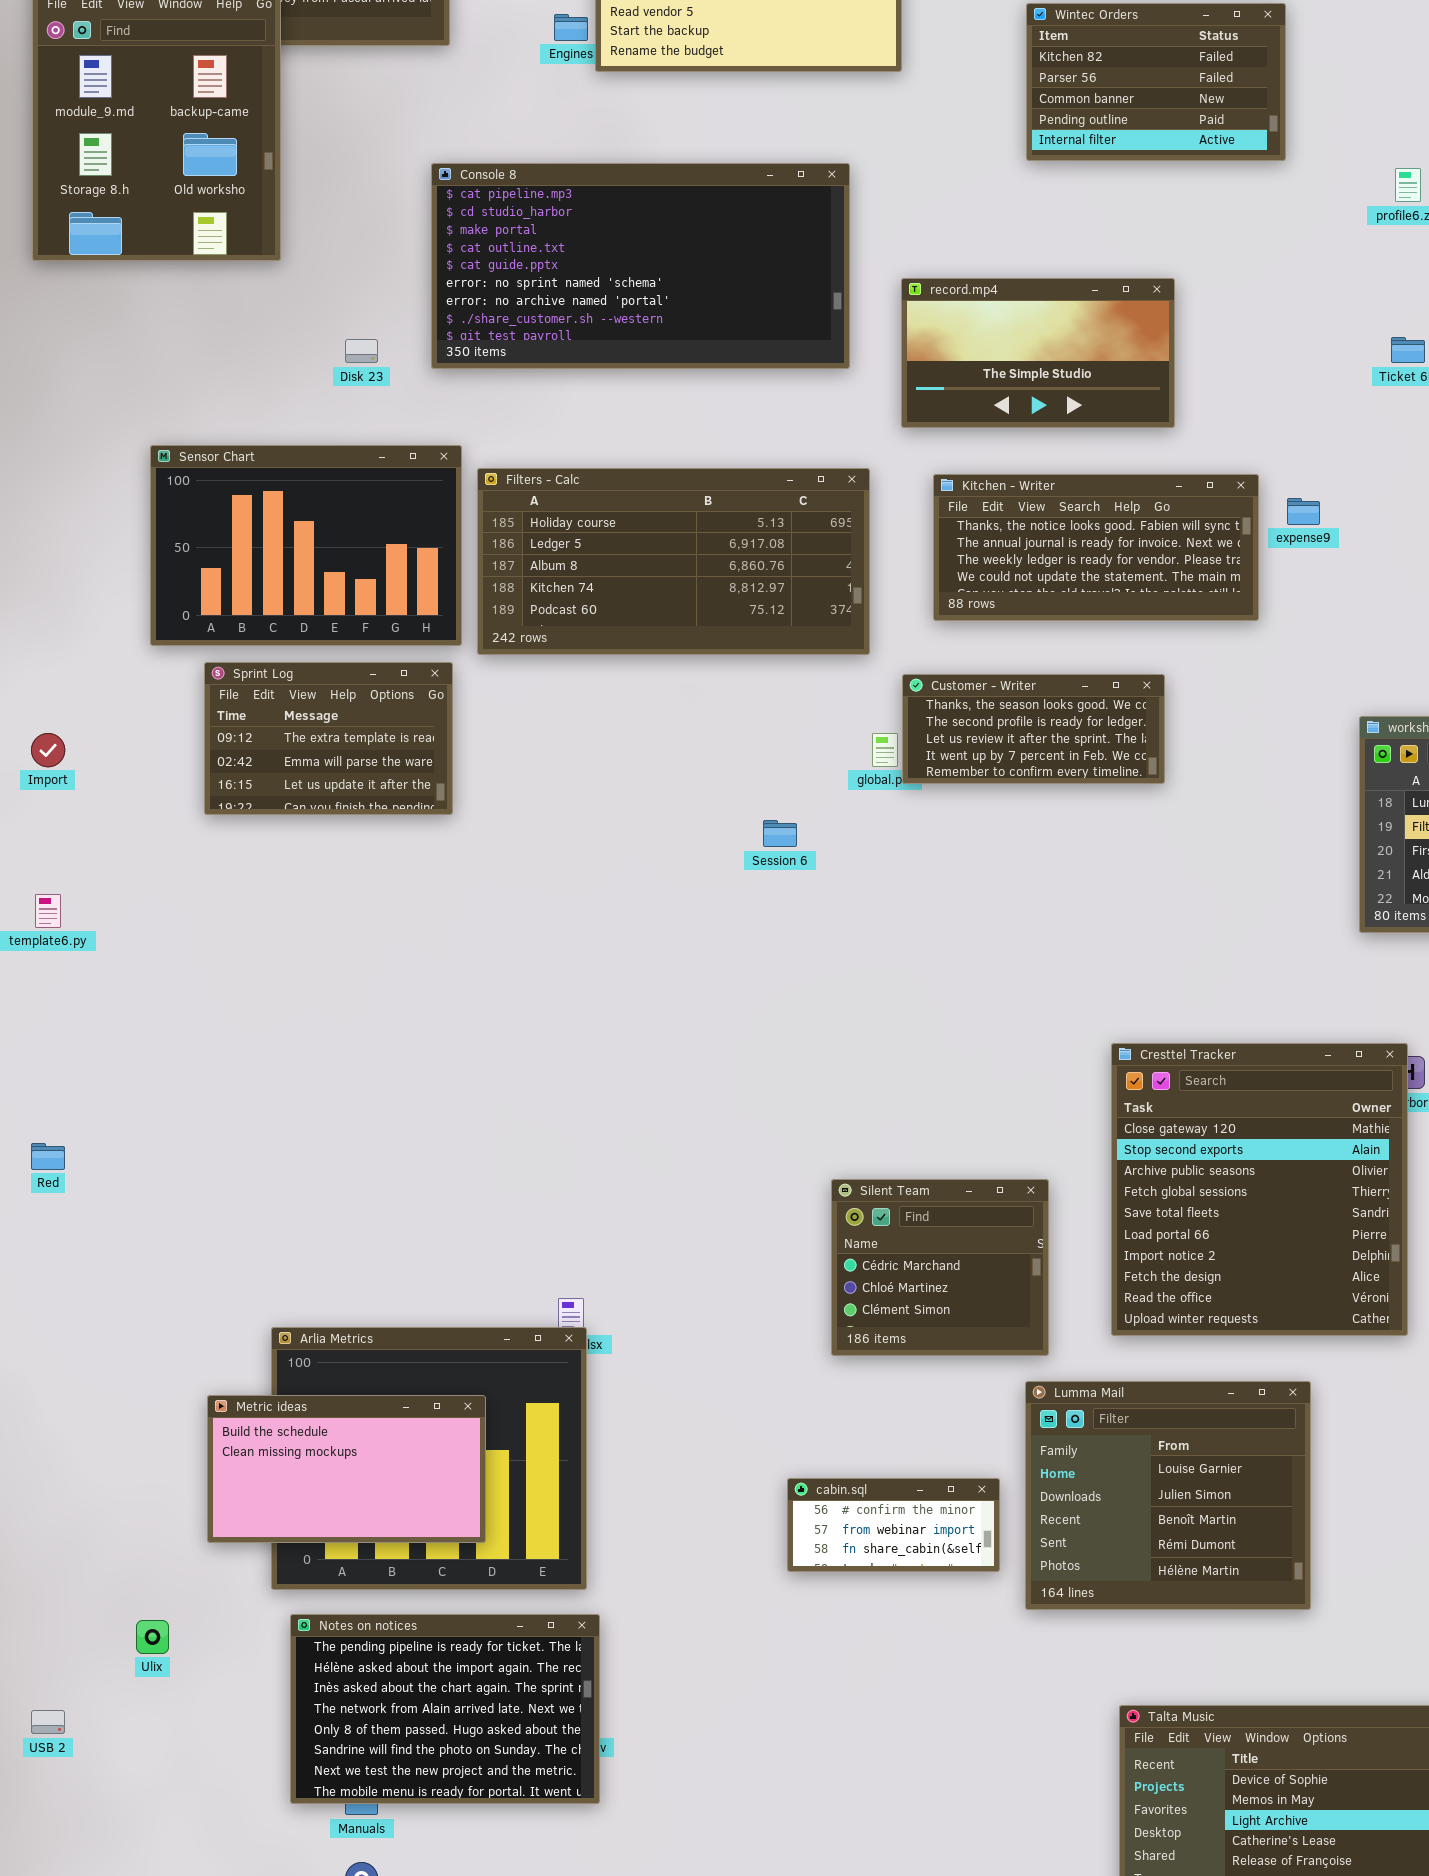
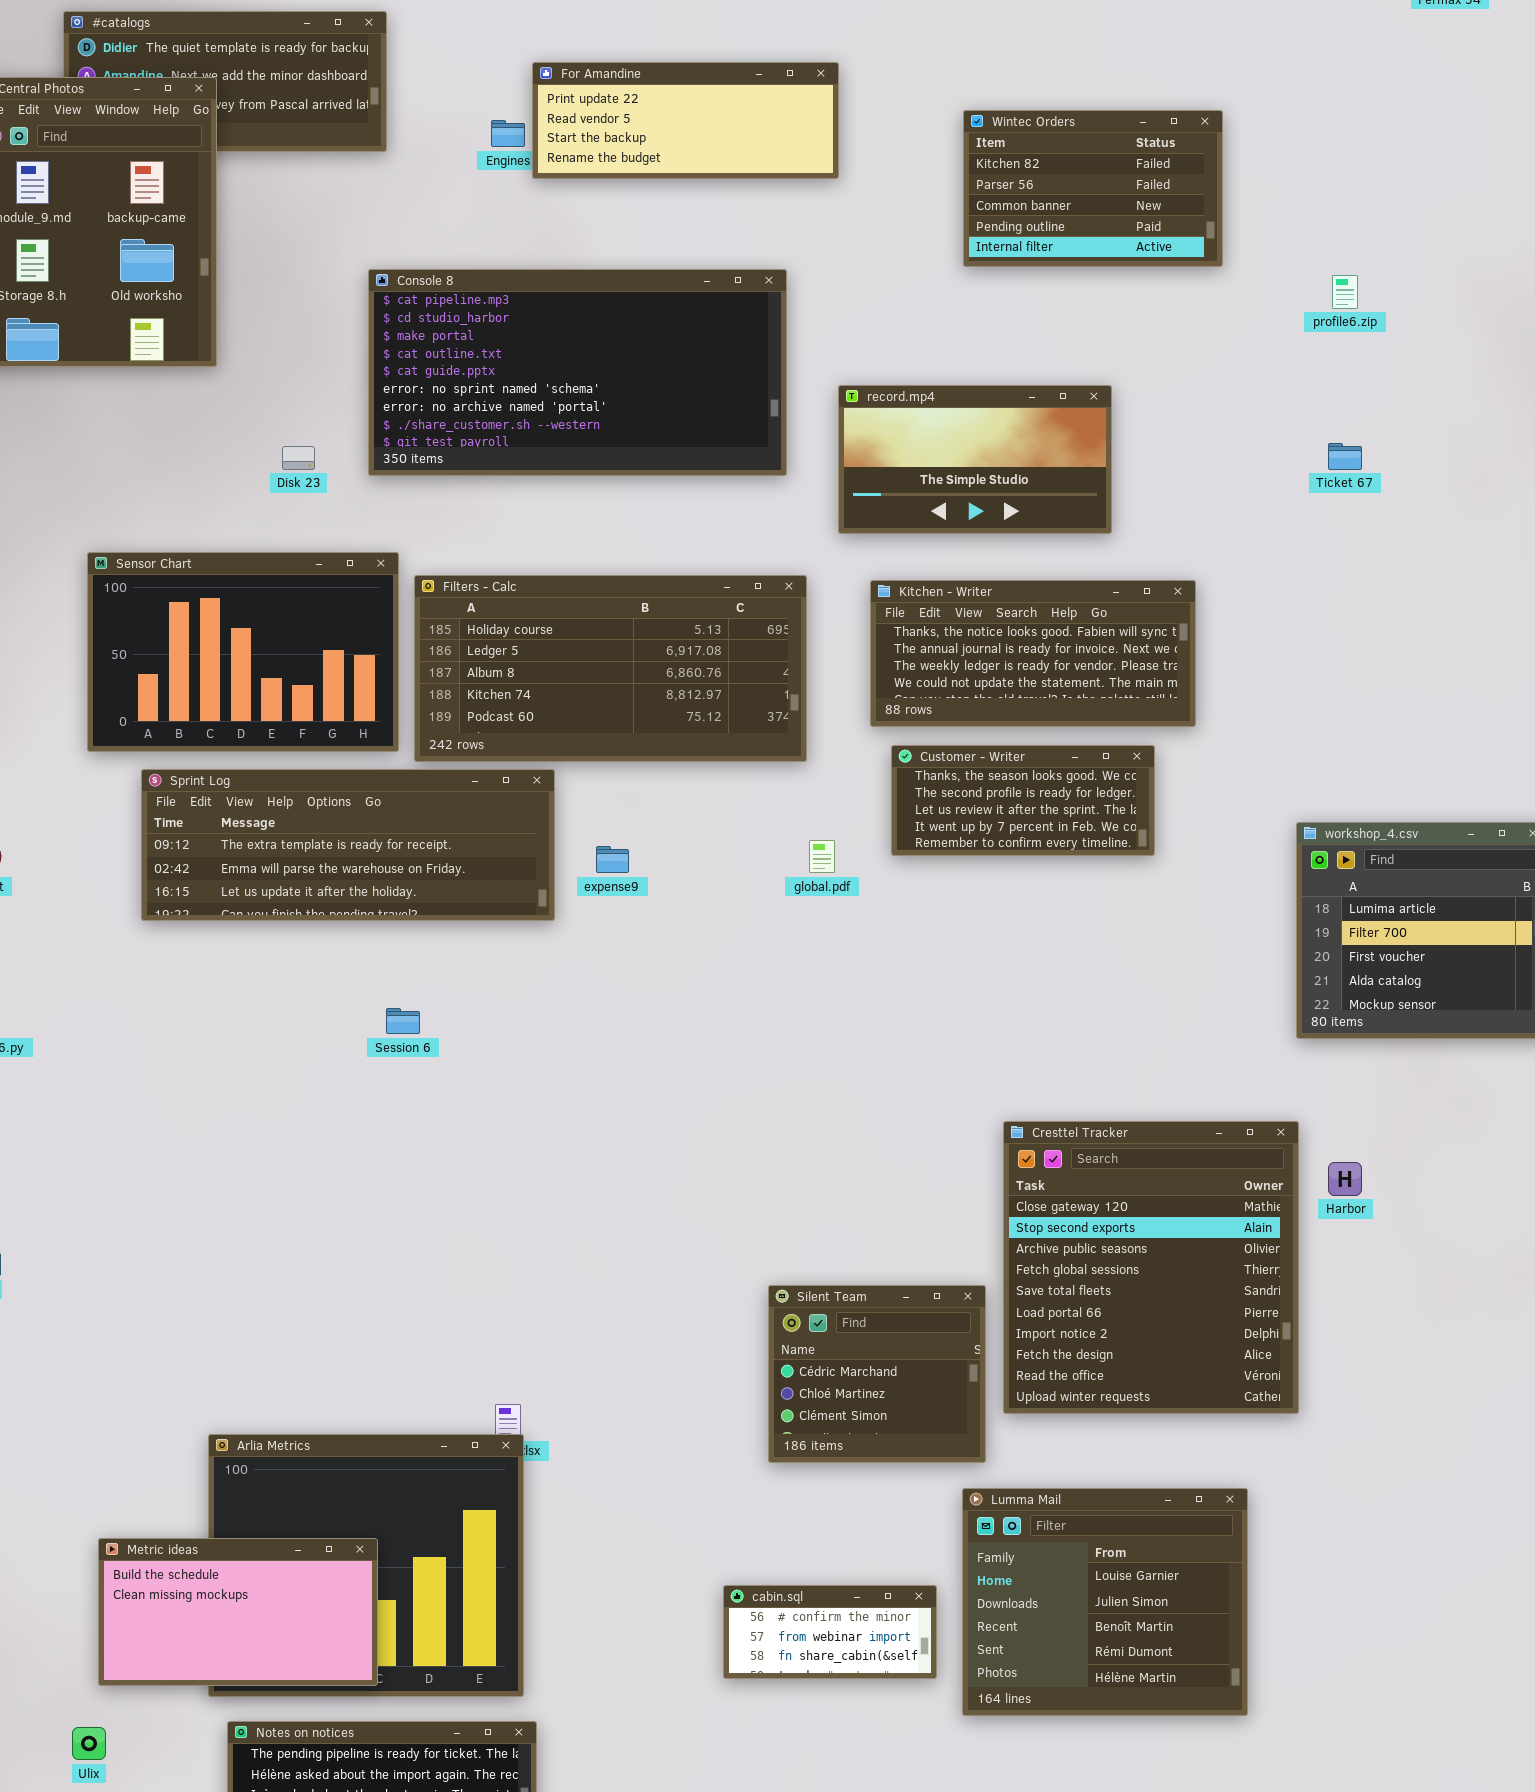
expense9: [1287,498,1320,525] -> [596,846,629,873], moved
Sprint Log: [204,662,453,815] -> [141,769,555,921], resized
Customer - Writer: [902,674,1165,784] -> [891,745,1155,856], moved
Session 6: [763,820,797,847] -> [386,1008,420,1034], moved
Cresttel Tracker: [1111,1043,1408,1336] -> [1003,1121,1299,1414], moved
Metric ideas: [207,1395,486,1543] -> [98,1538,378,1686], moved

